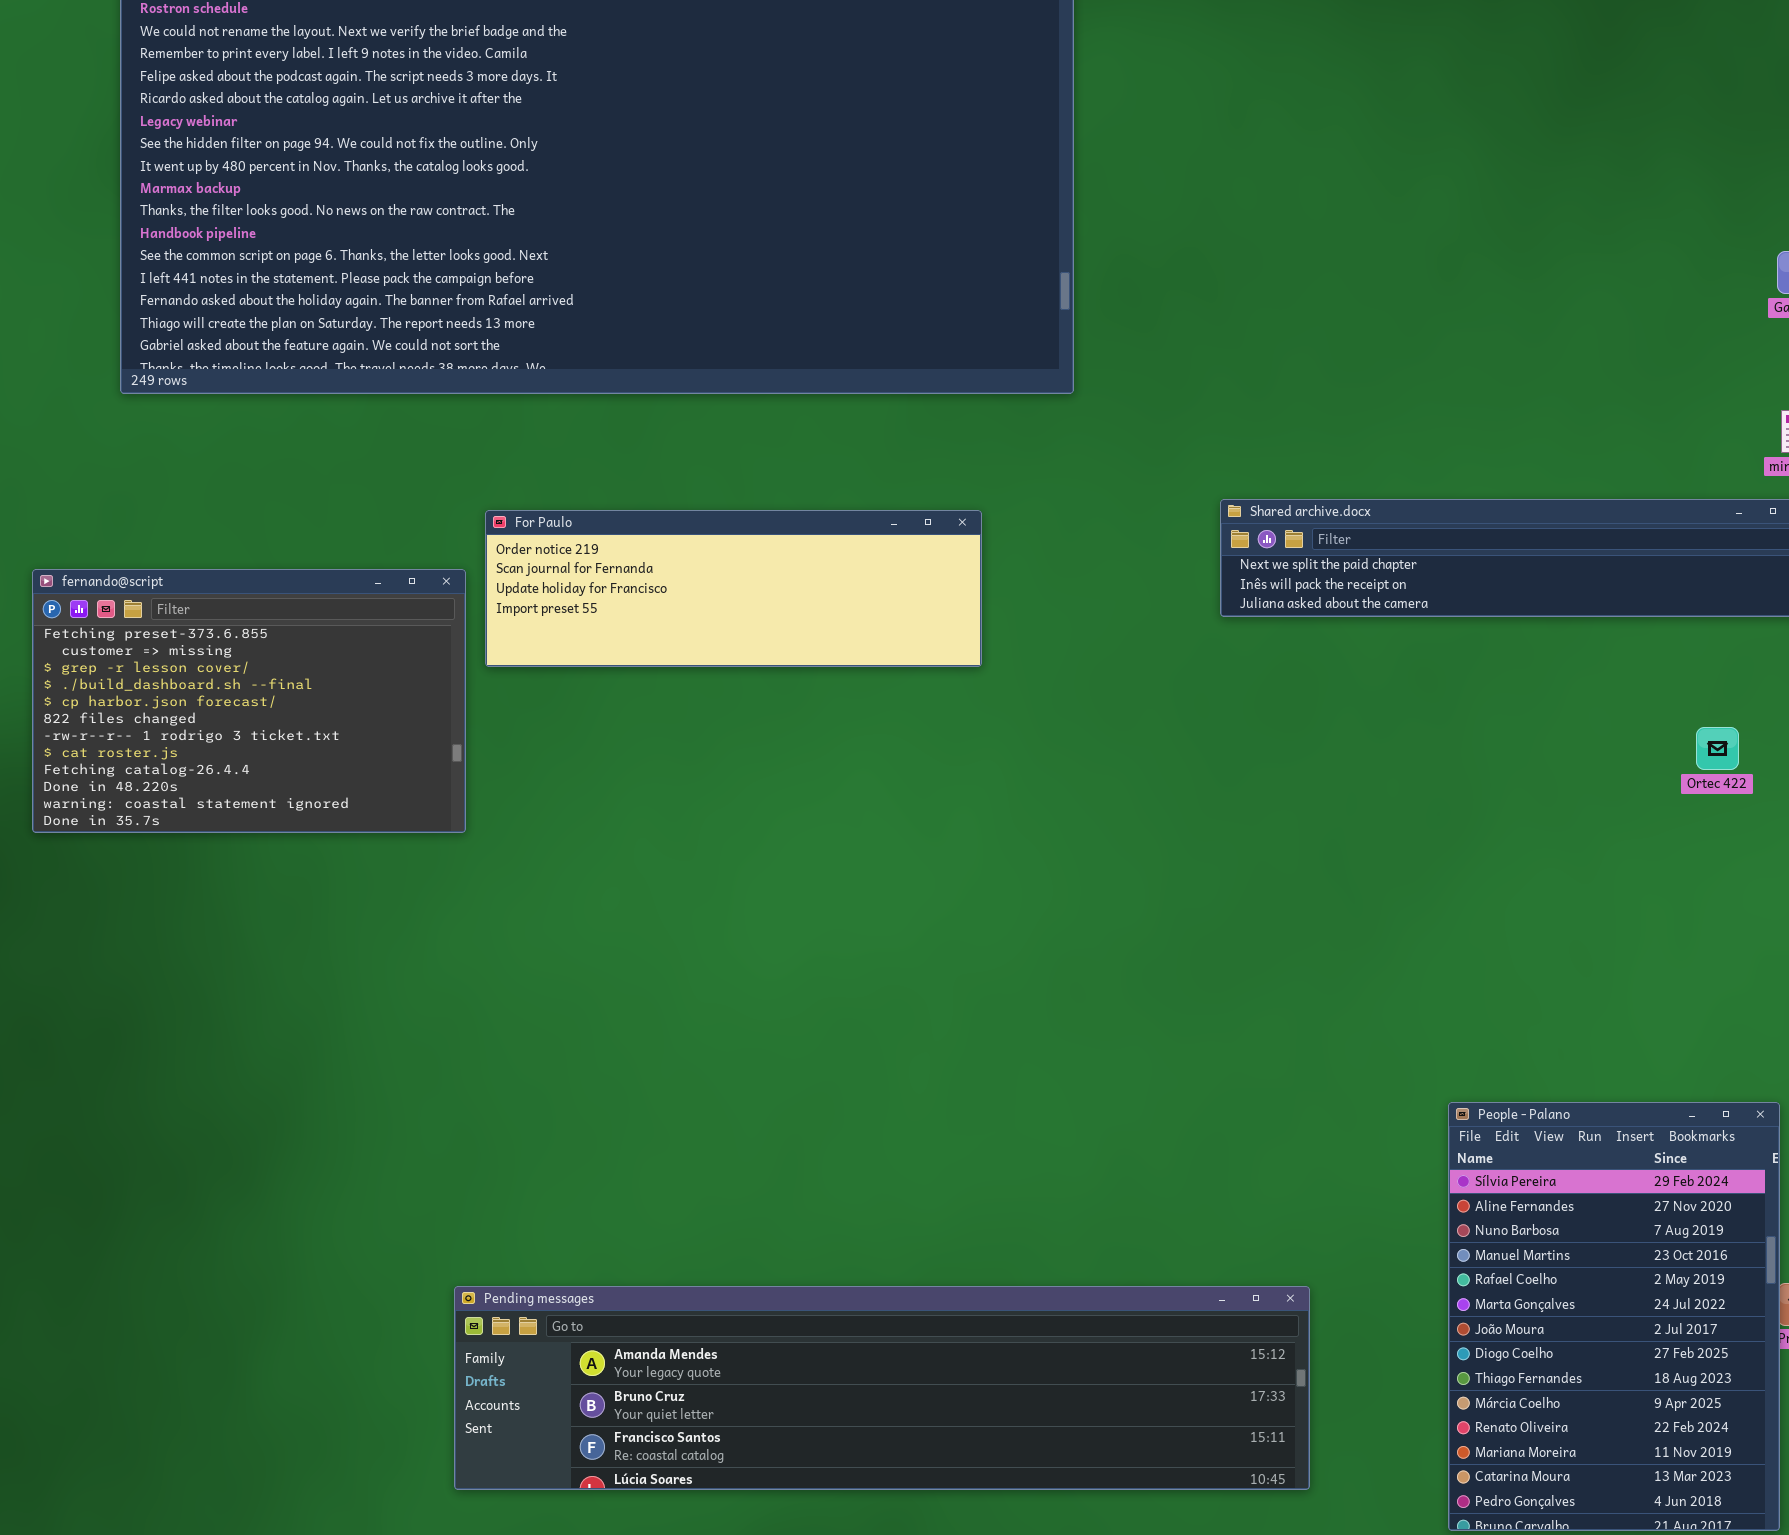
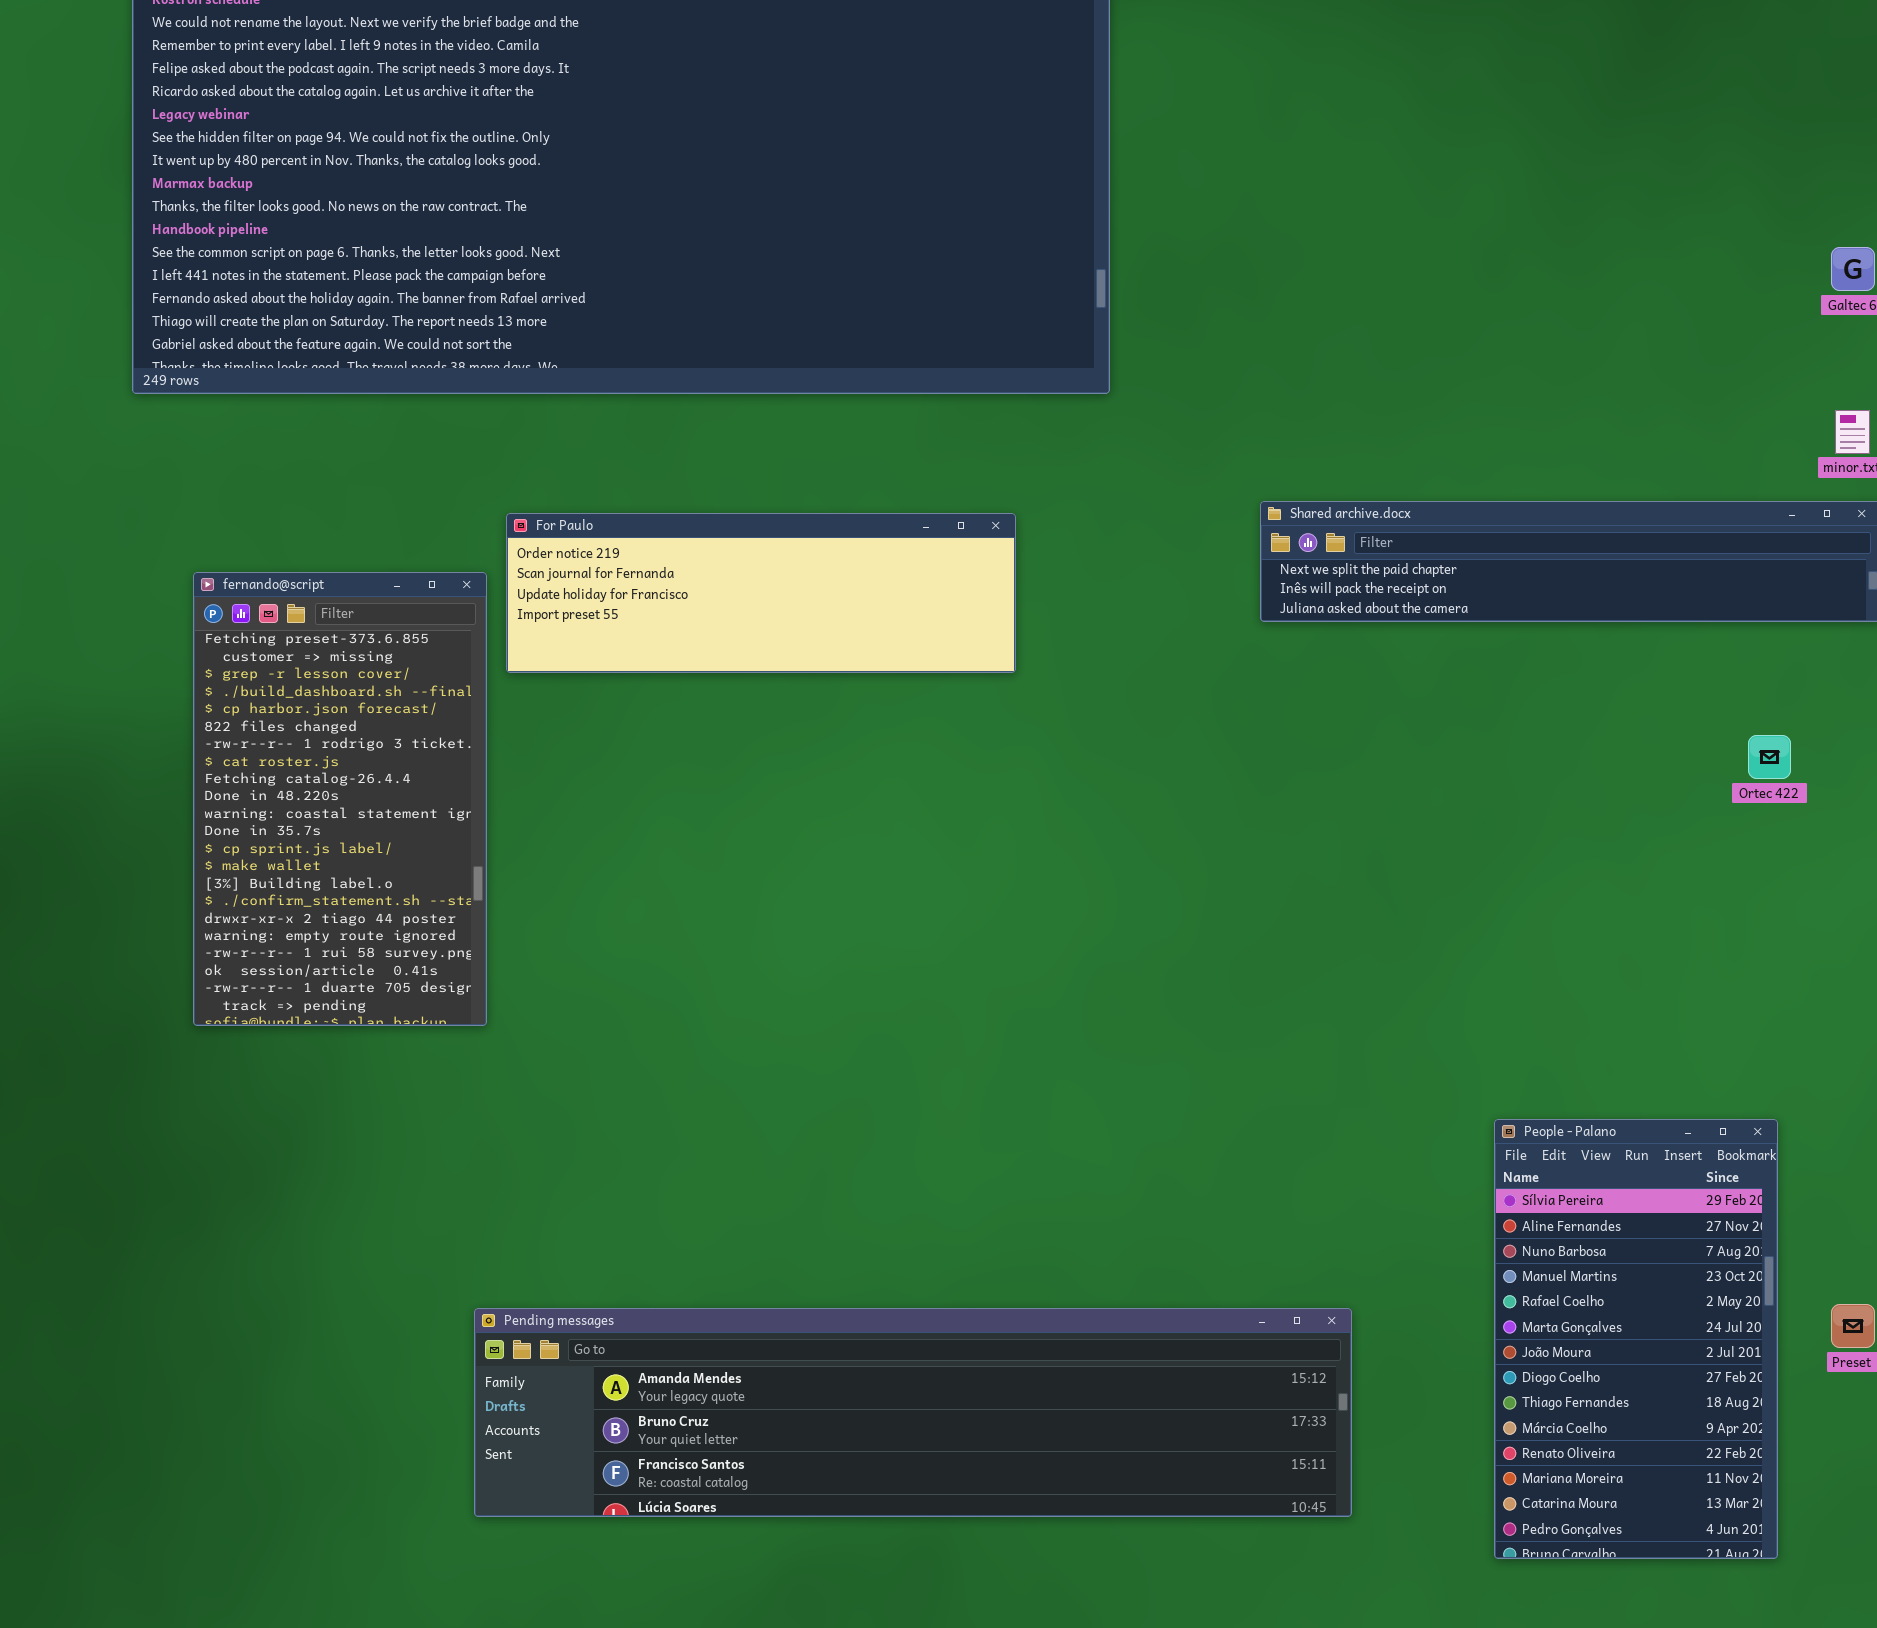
fernando@script: [32,569,466,833] -> [193,572,487,1026], resized
People - Palano: [1448,1102,1780,1531] -> [1494,1119,1778,1559], resized

